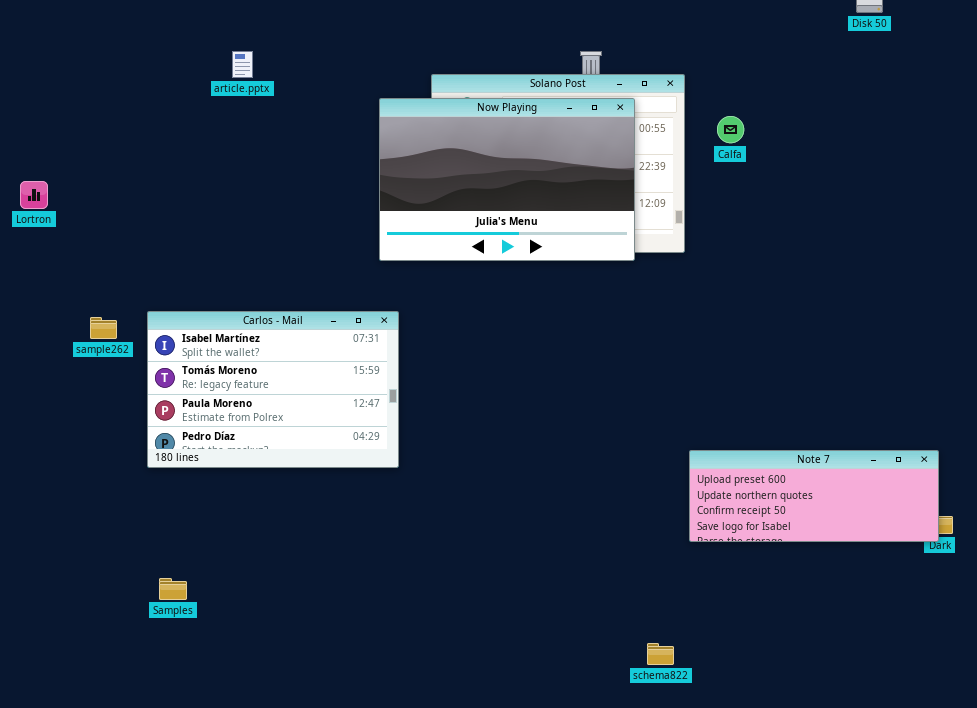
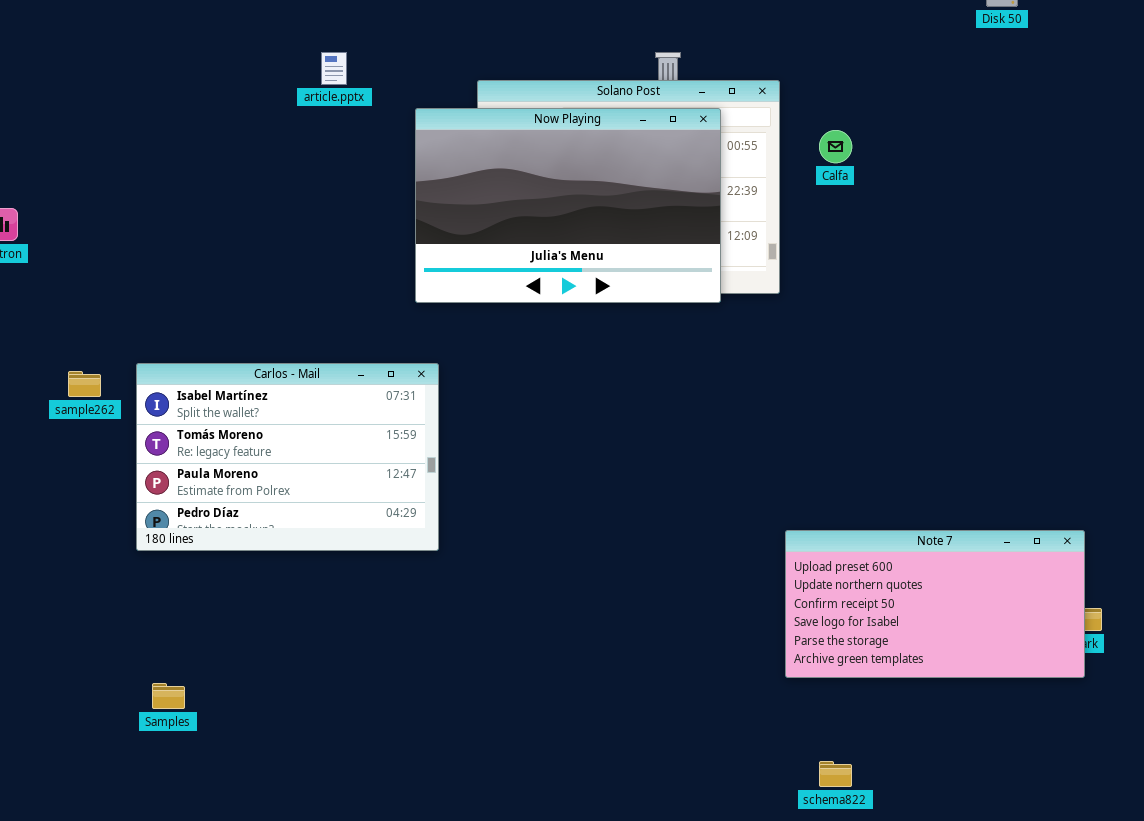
article.pptx: [232,51,253,78] -> [321,52,347,85], moved
Note 7: [689,450,939,542] -> [785,530,1085,678], resized
schema822: [647,643,674,665] -> [819,761,852,787], moved

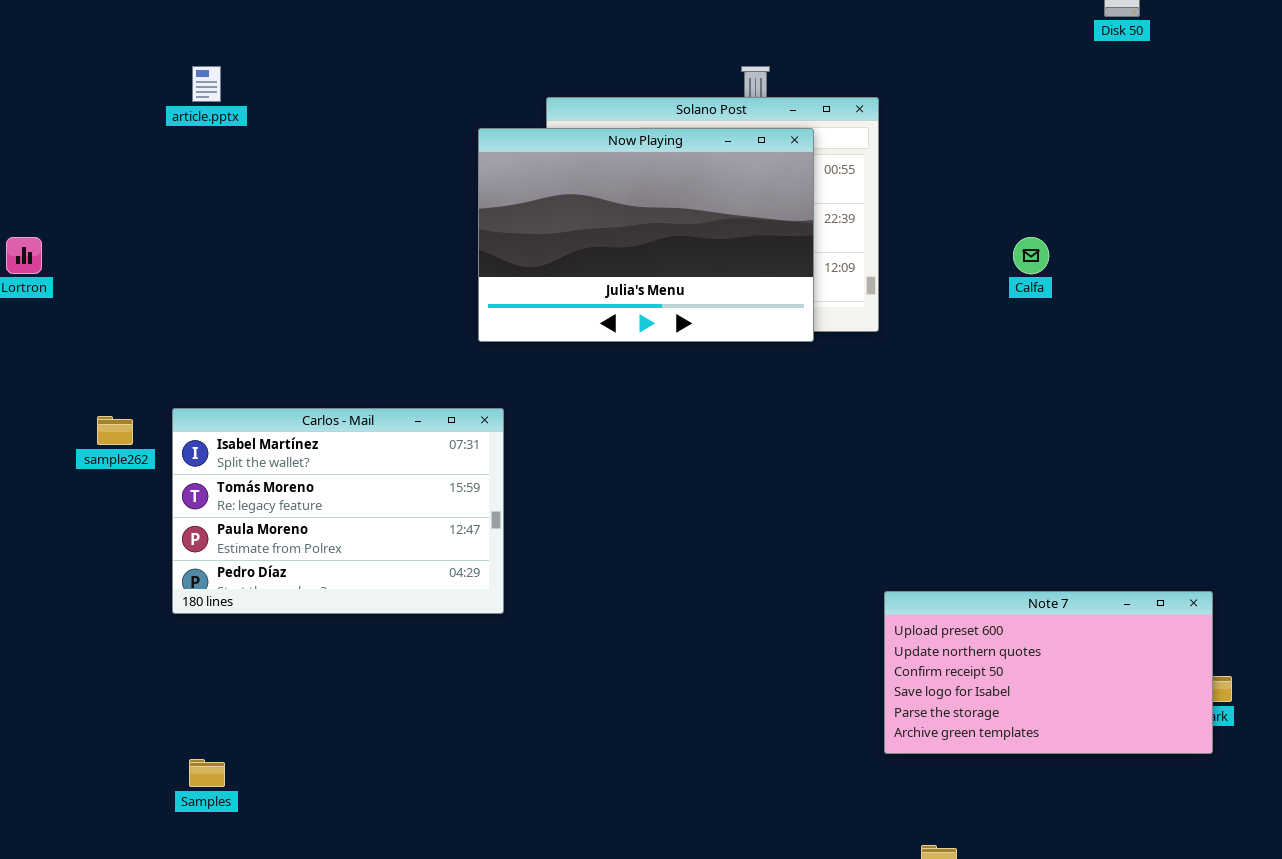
article.pptx: [321,52,347,85] -> [192,66,221,102], moved
Calfa: [819,130,852,163] -> [1013,237,1049,274], moved

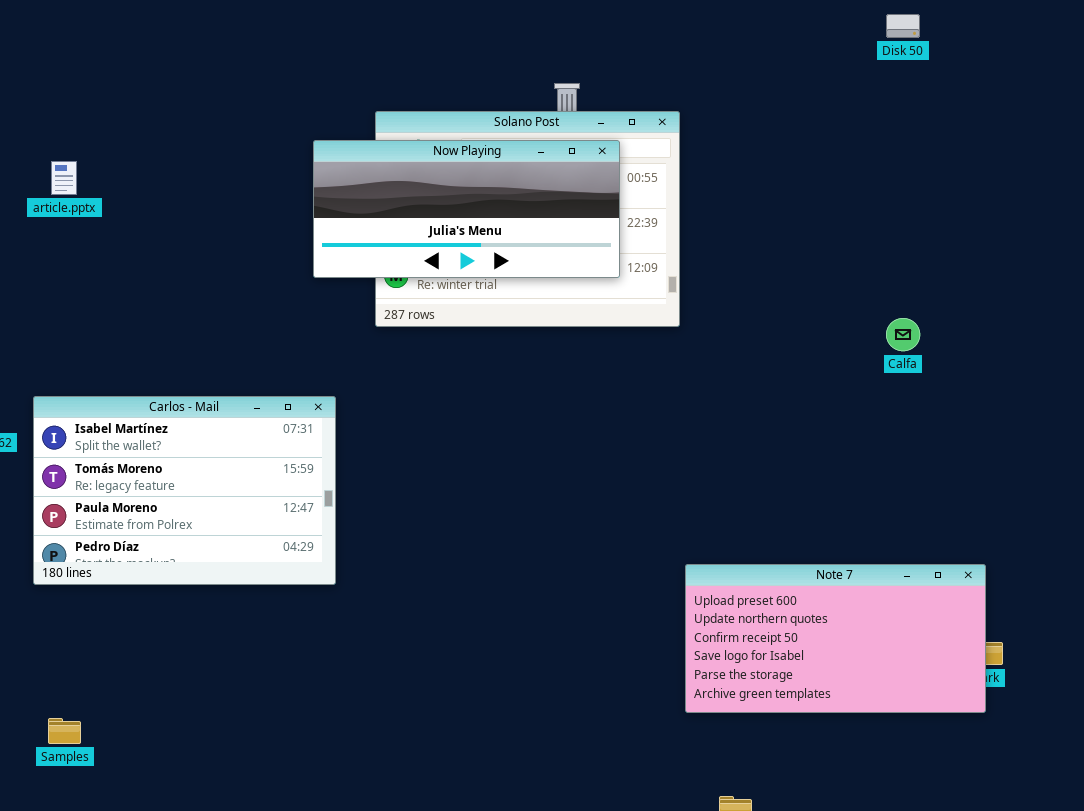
article.pptx: [192,66,221,102] -> [51,161,77,195], moved
Now Playing: [478,128,814,342] -> [313,140,620,278], resized
Calfa: [1013,237,1049,274] -> [886,318,920,351], moved

